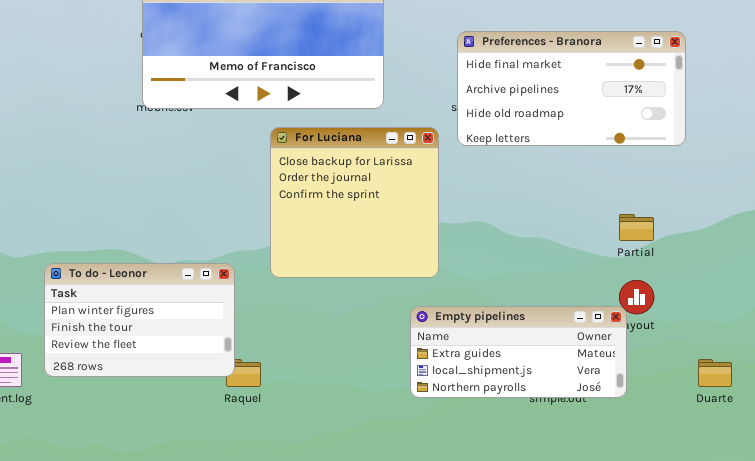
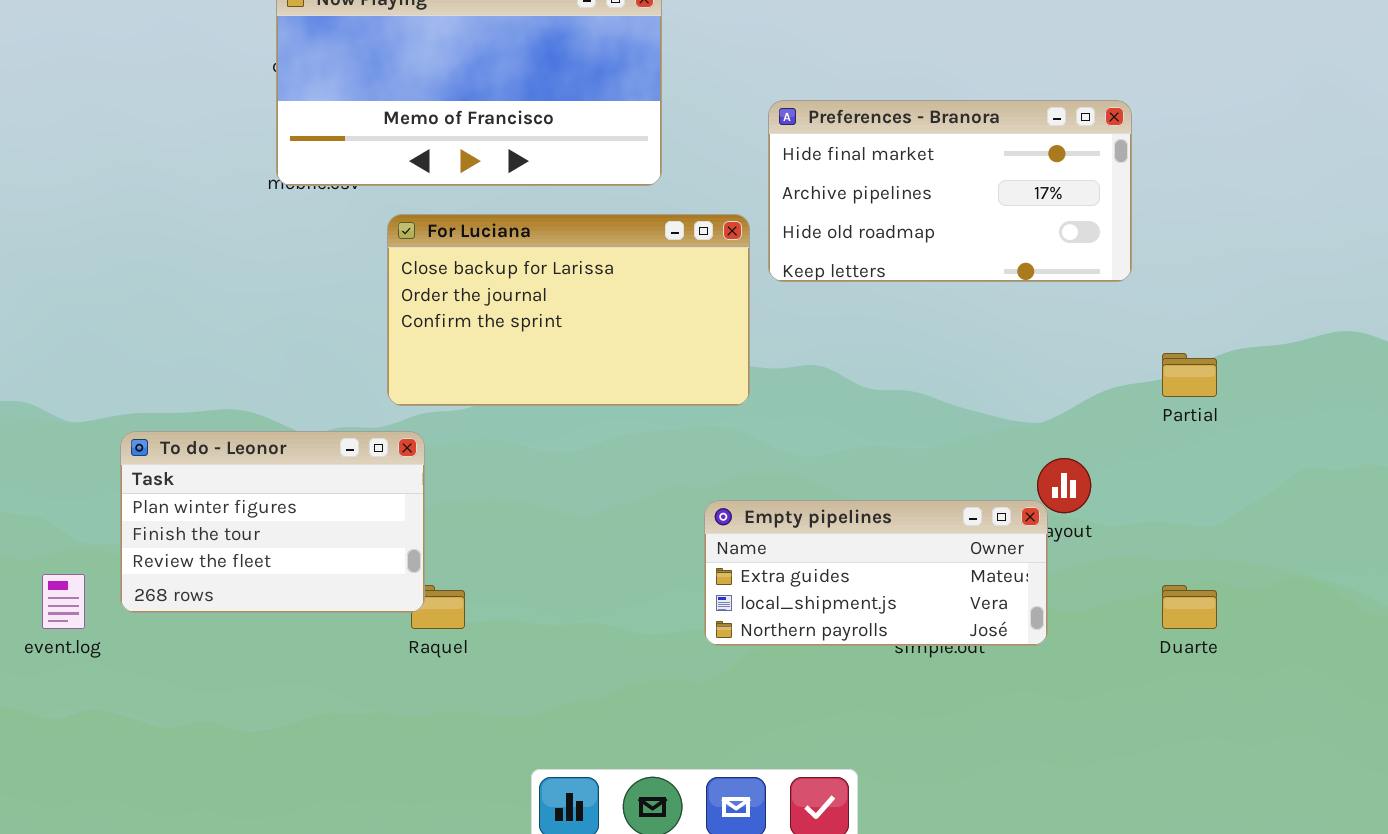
Preferences - Branora: [457,31,686,146] -> [768,100,1132,282], moved
For Luciana: [270,127,439,278] -> [387,214,750,406], resized
Partial: [619,214,654,241] -> [1162,353,1217,397], moved

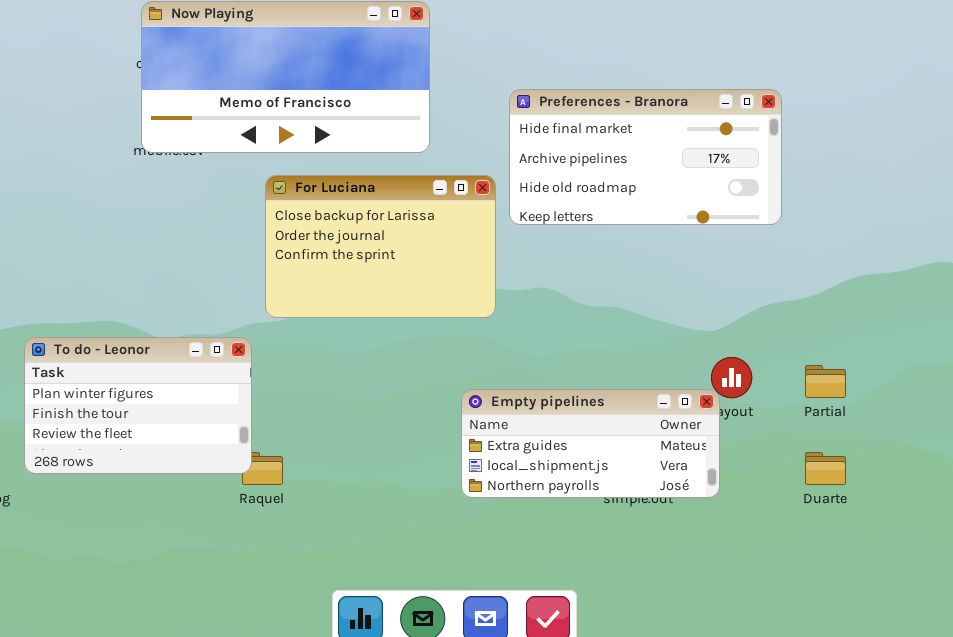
For Luciana: [387,214,750,406] -> [265,175,496,318], resized
Partial: [1162,353,1217,397] -> [805,365,846,398], moved

